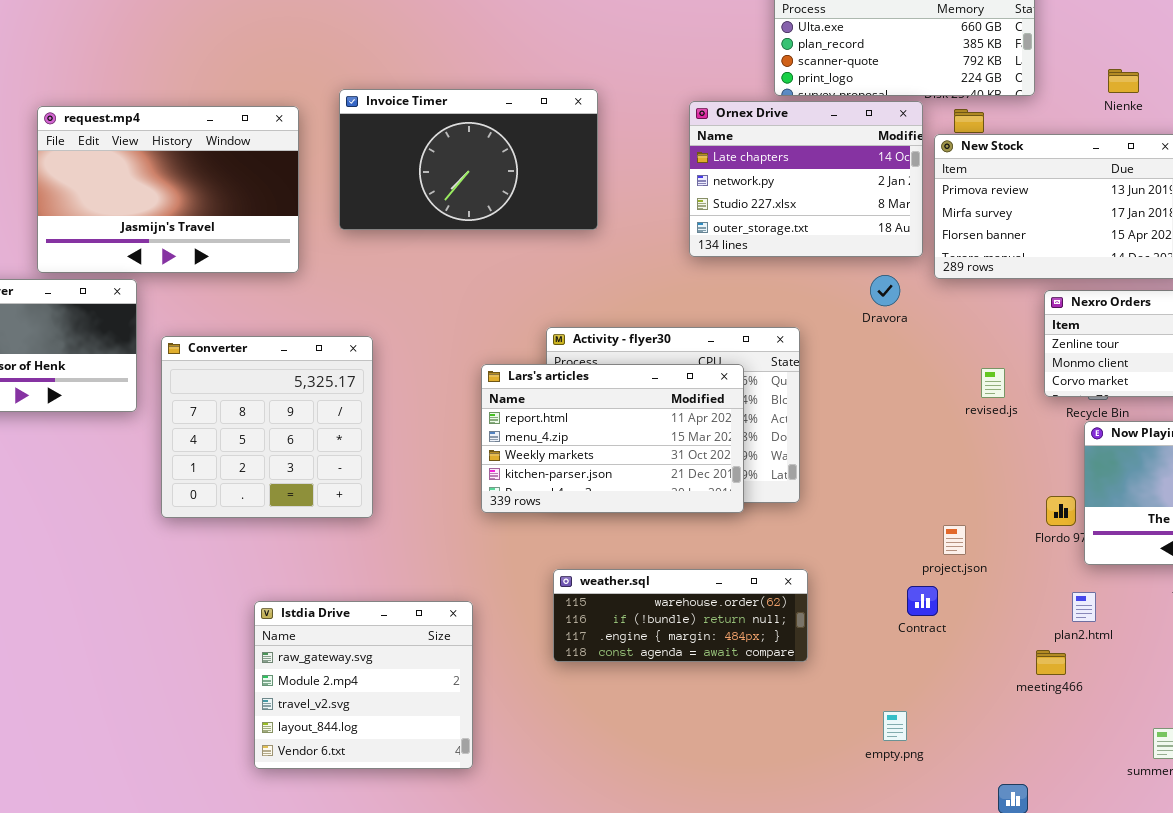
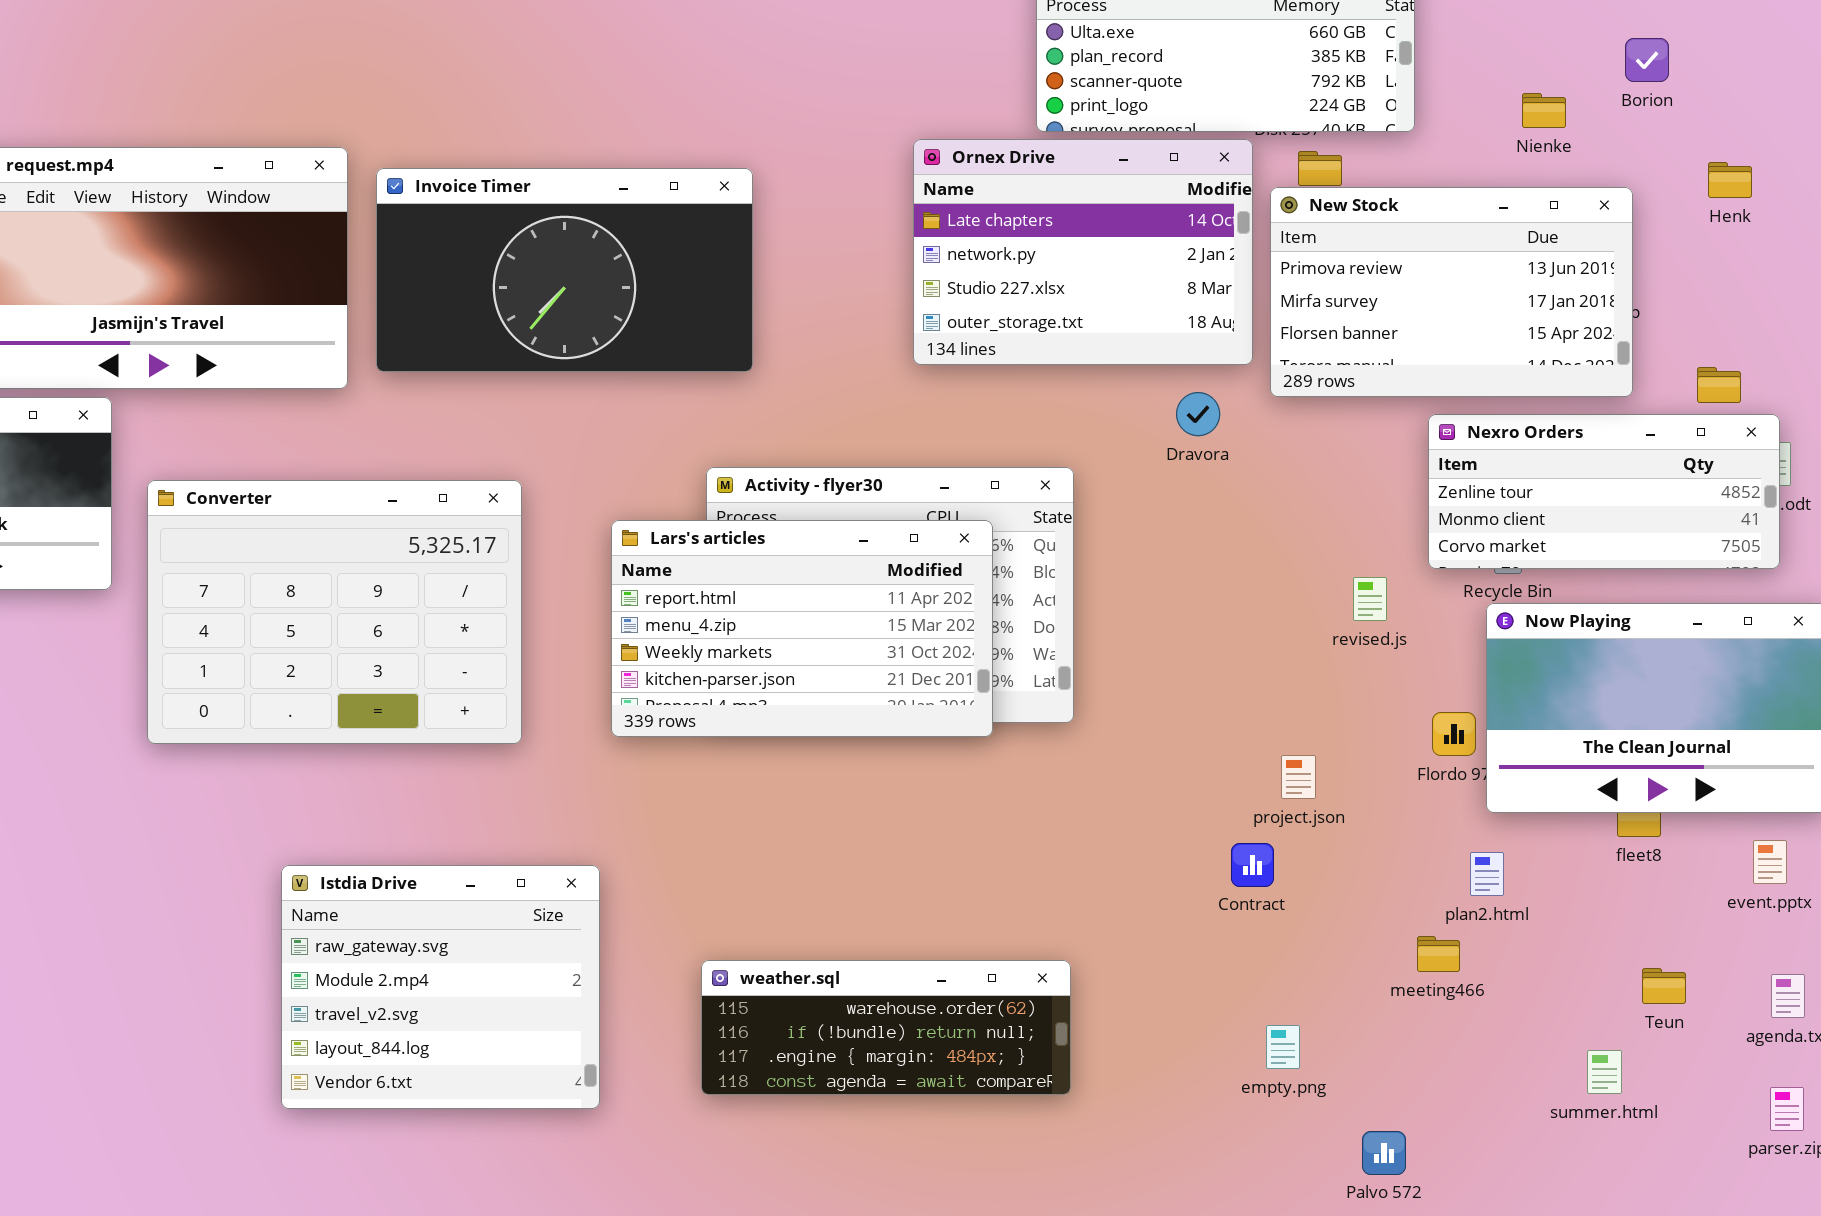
Invoice Timer: [339,89,598,230] -> [376,168,753,372], moved
Converter: [161,336,373,518] -> [147,480,522,744], resized
revised.js: [981,368,1005,398] -> [1353,577,1387,621], moved
weather.sql: [553,569,808,662] -> [701,960,1071,1095], moved
empty.png: [883,711,907,741] -> [1266,1025,1300,1069], moved

